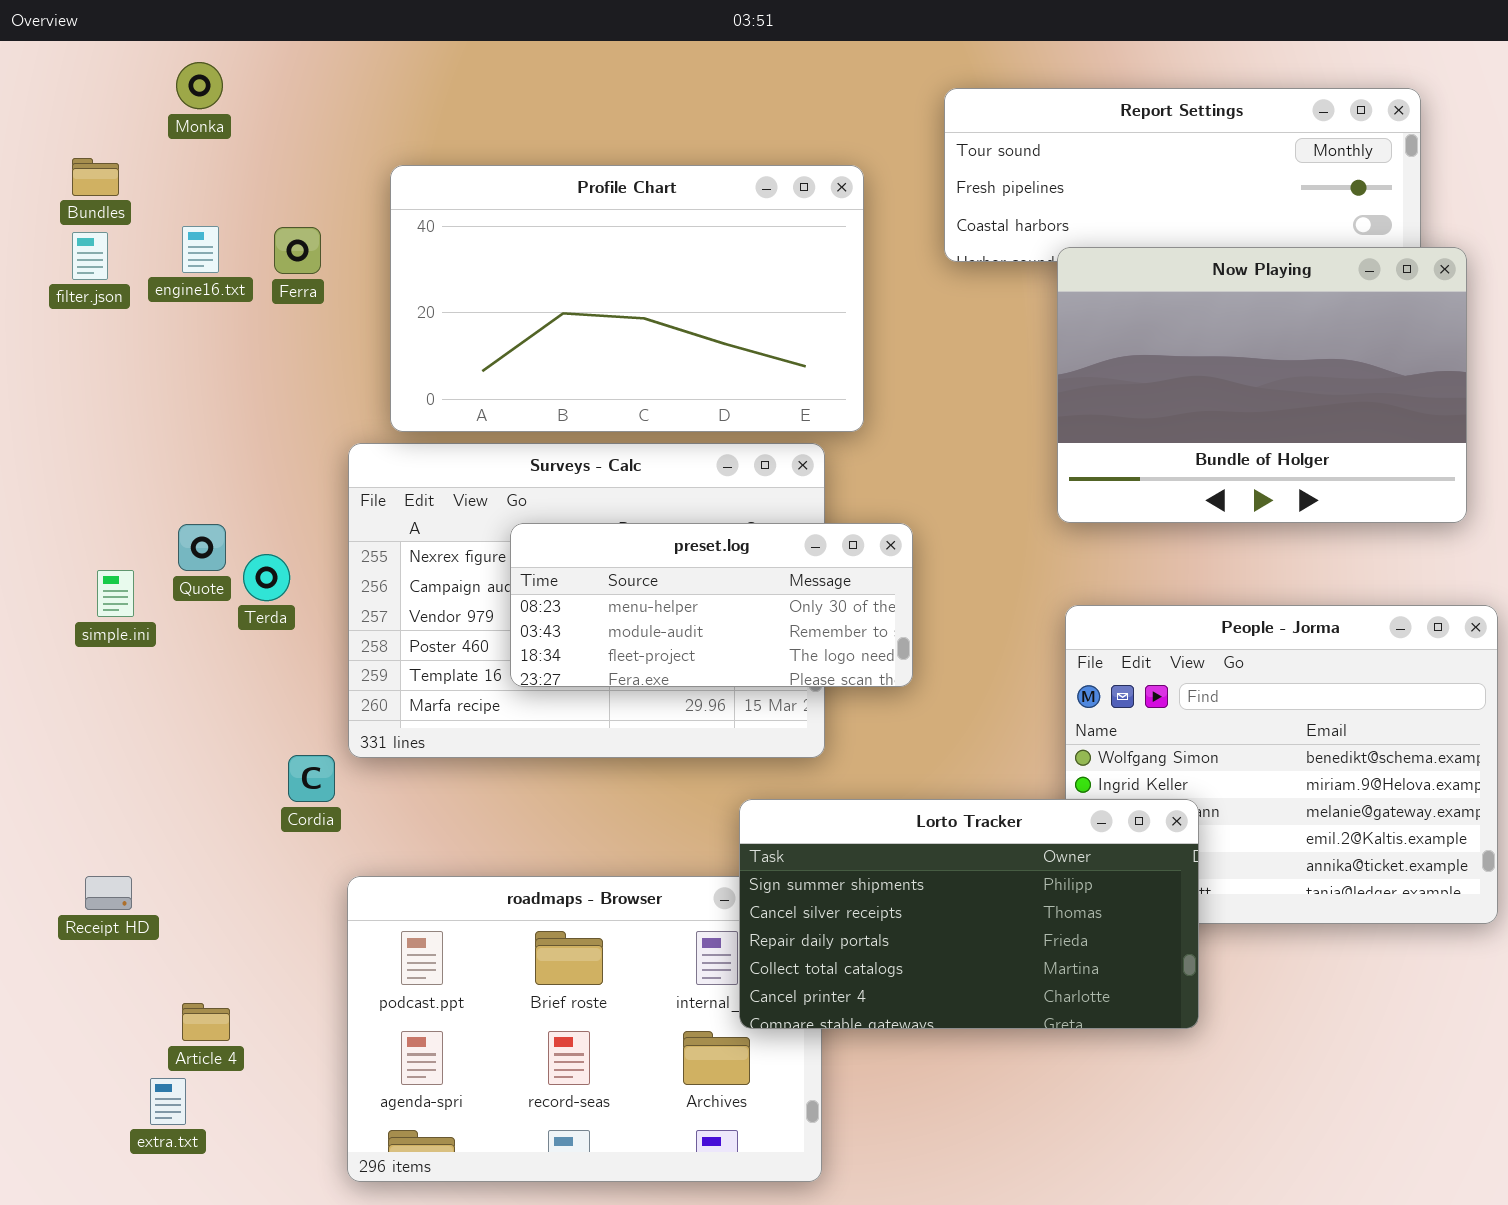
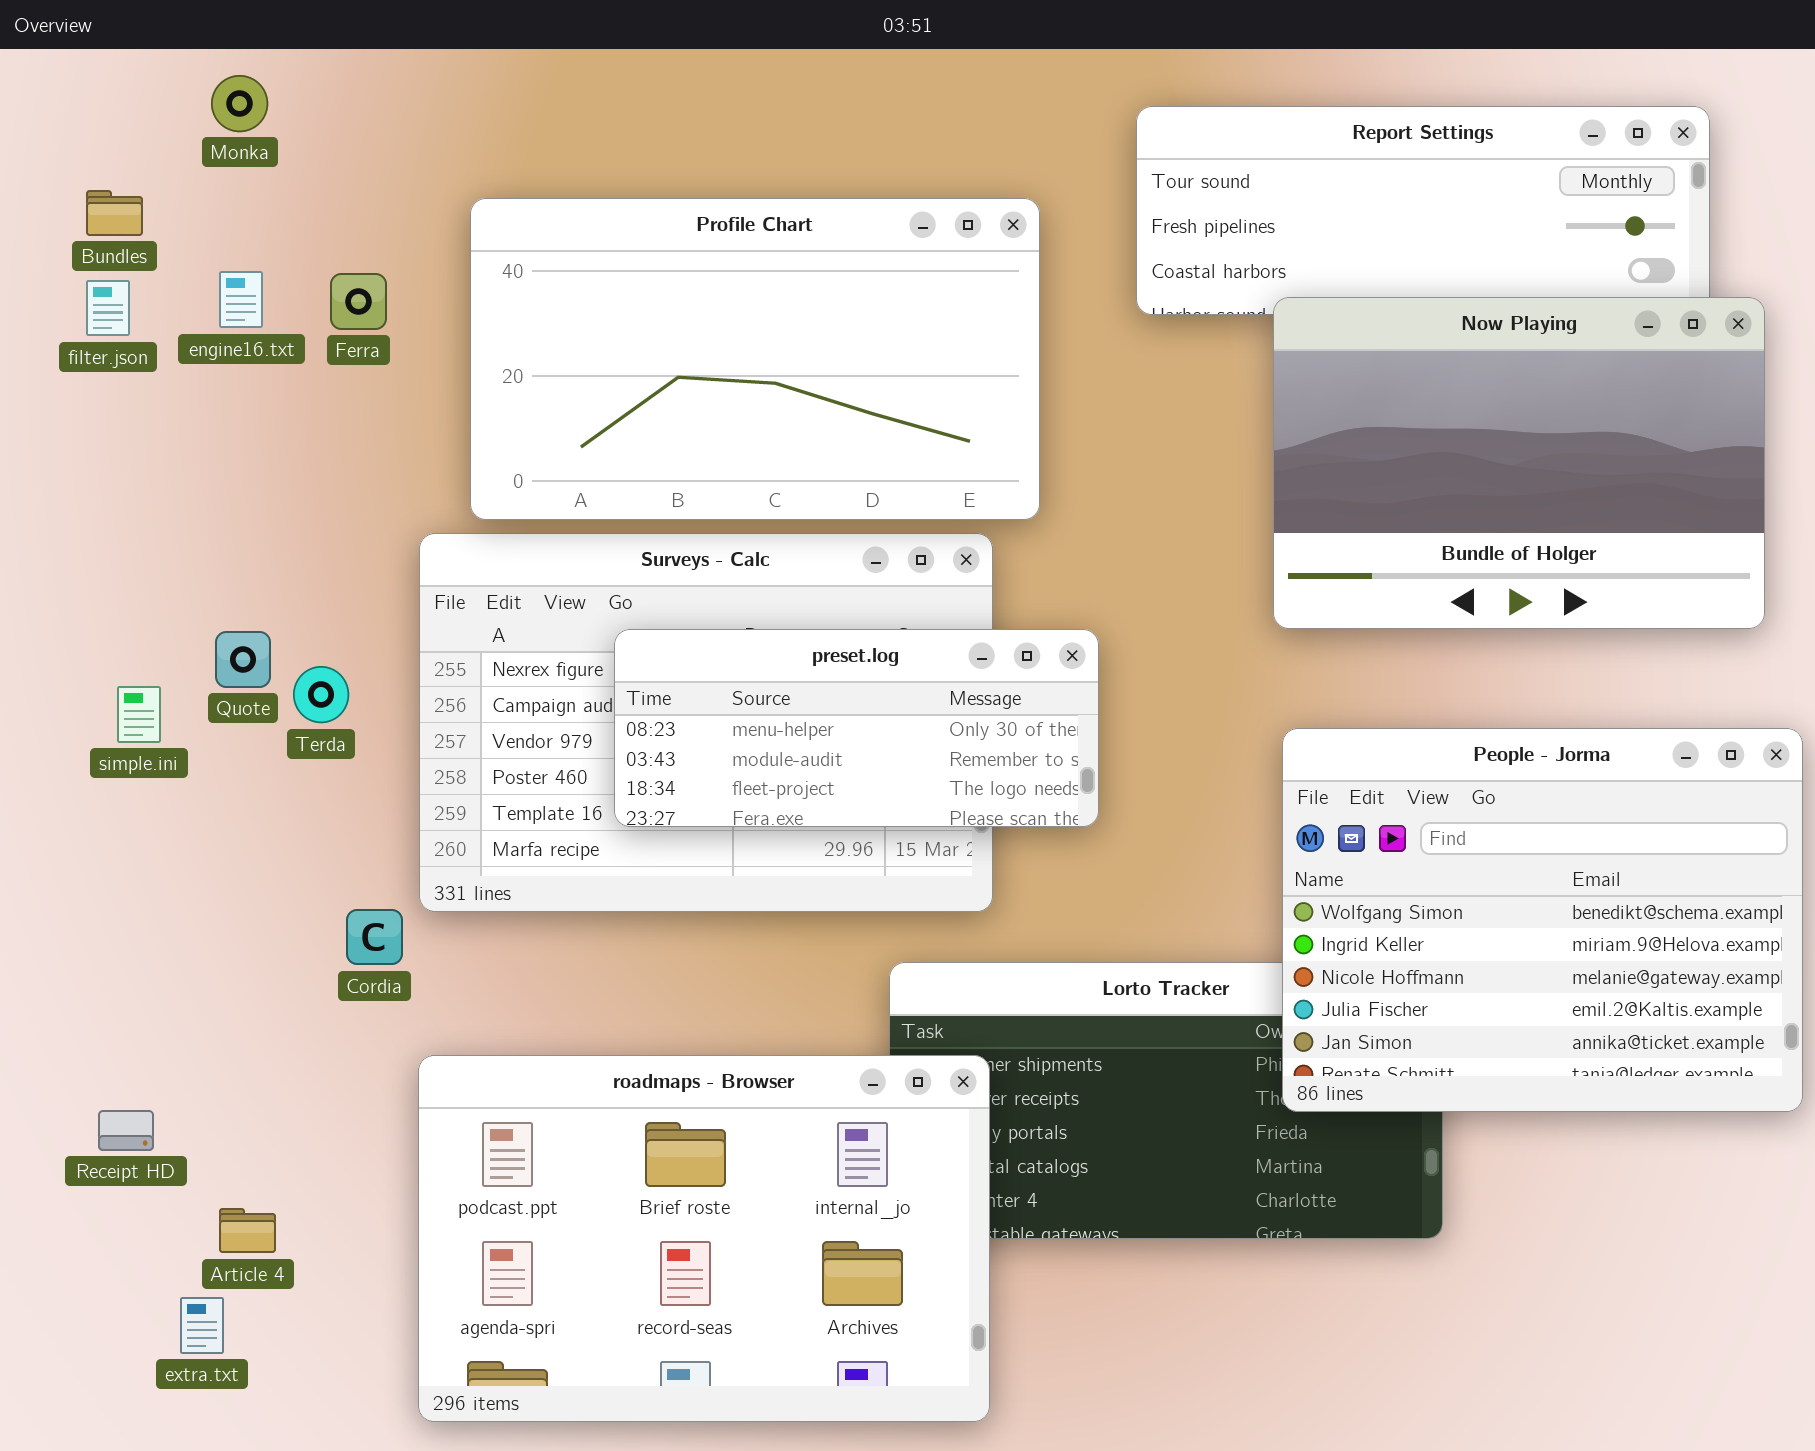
People - Jorma: [1065,605,1498,924] -> [1282,728,1803,1112], raised
Receipt HD: [85,876,132,910] -> [98,1110,154,1151], moved
roadmaps - Browser: [347,876,822,1182] -> [418,1055,990,1422], raised

